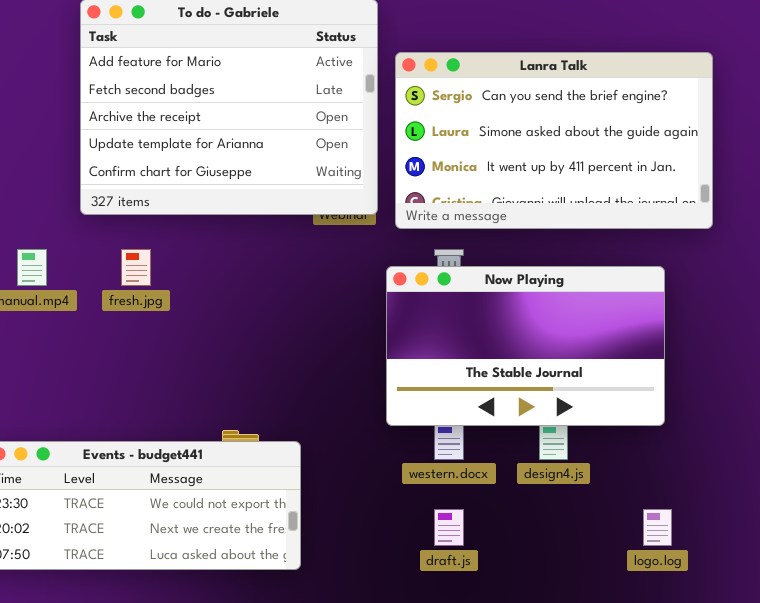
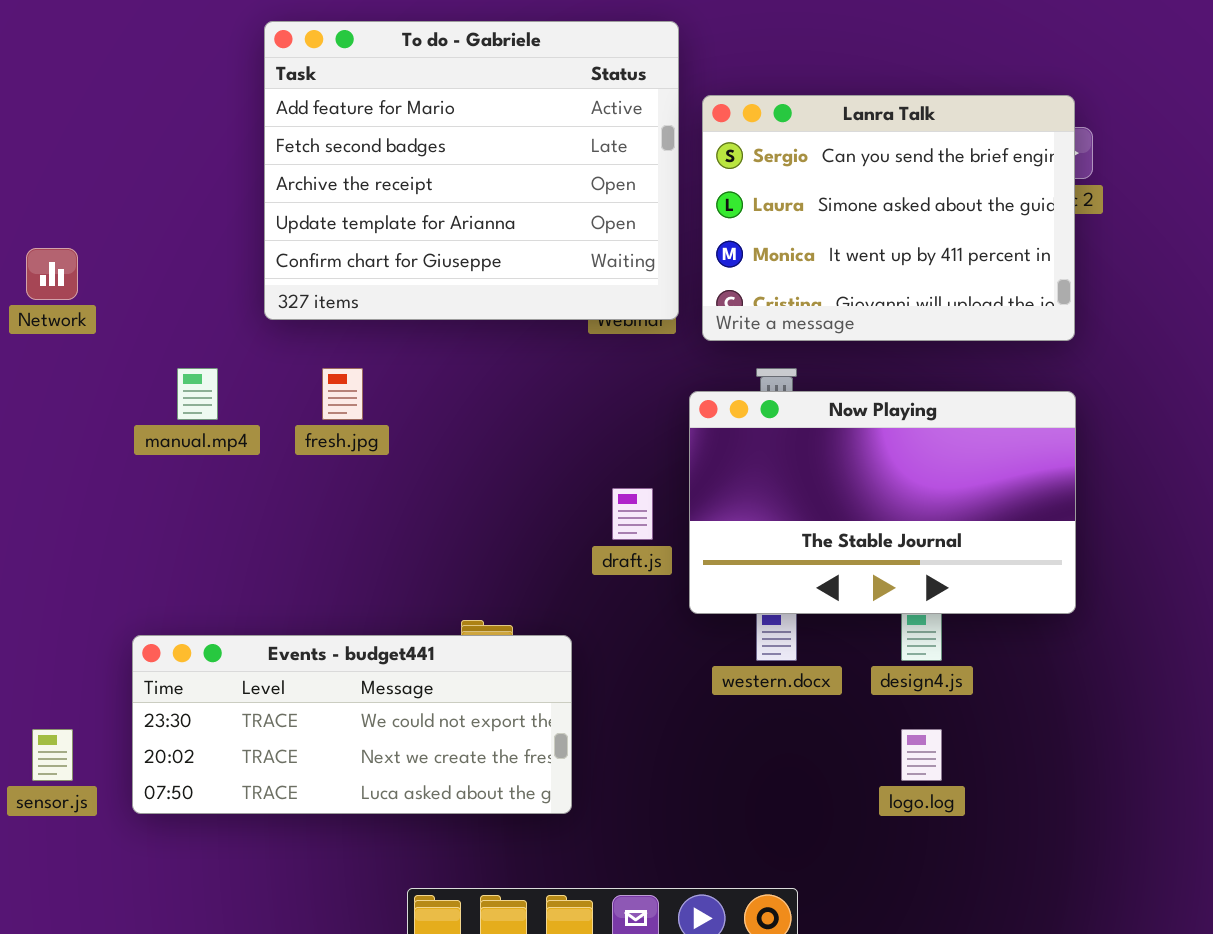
Lanra Talk: [395,52,713,229] -> [702,95,1075,341], resized
draft.js: [434,509,464,546] -> [612,488,653,540], moved
logo.log: [643,509,672,546] -> [901,729,942,781], moved

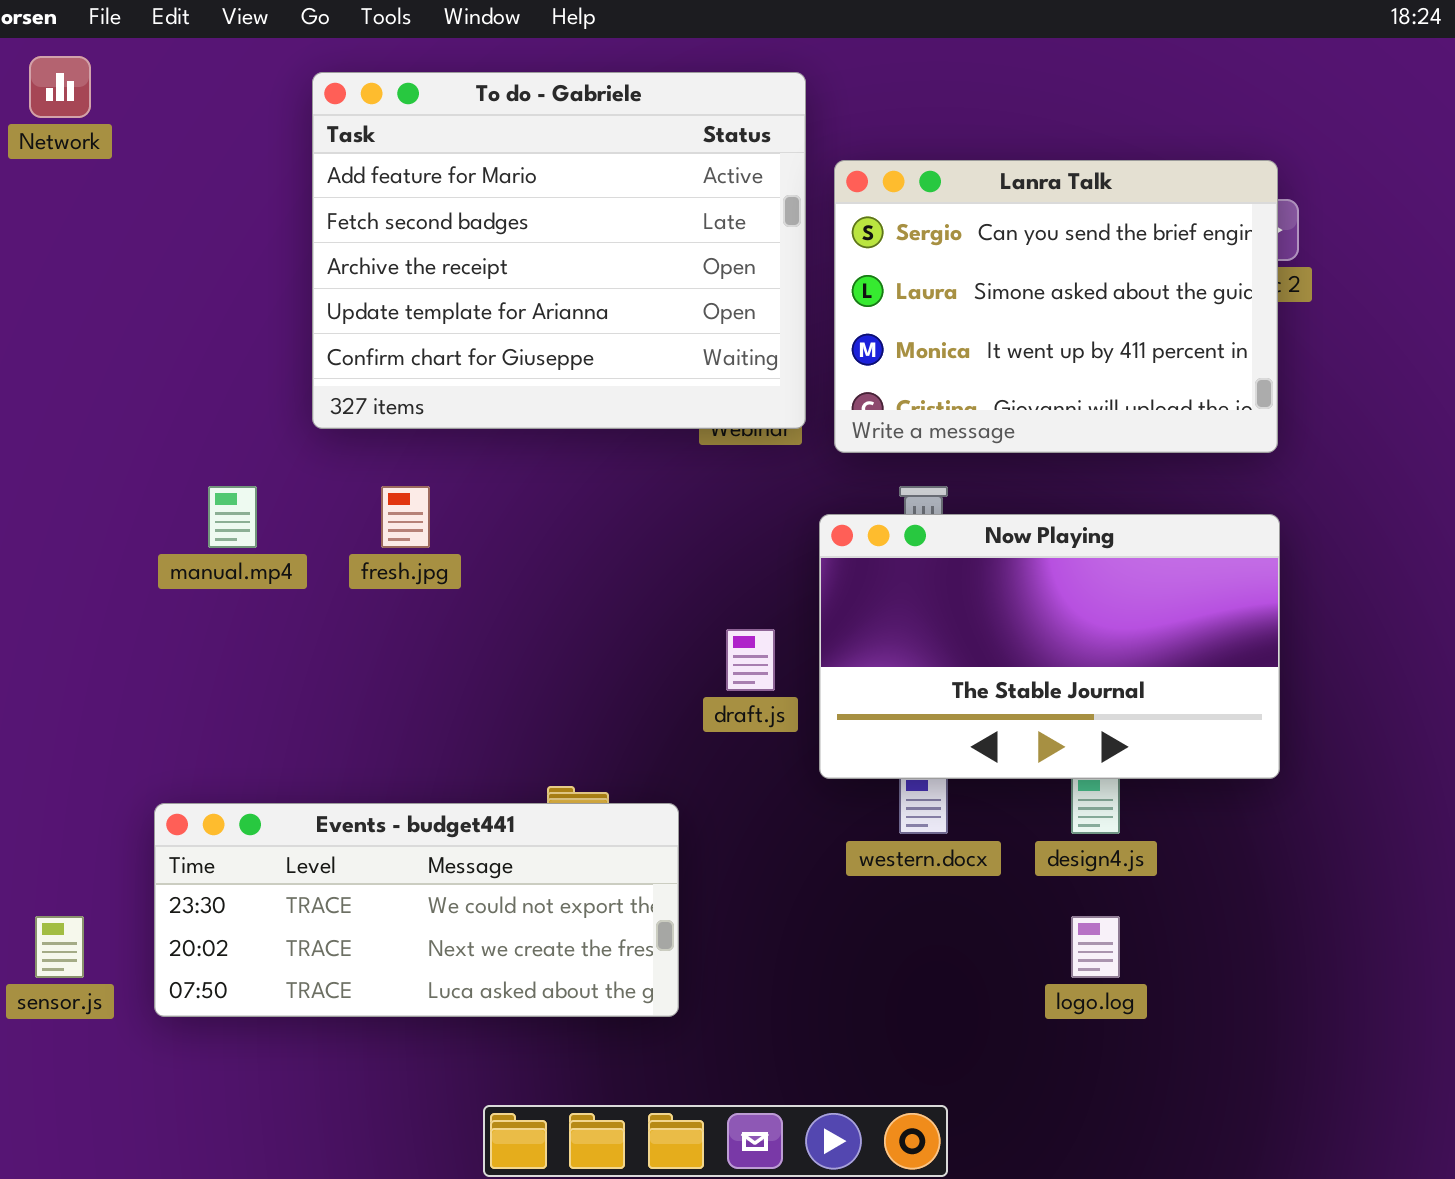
Network: [26,248,78,300] -> [29,56,91,118], moved

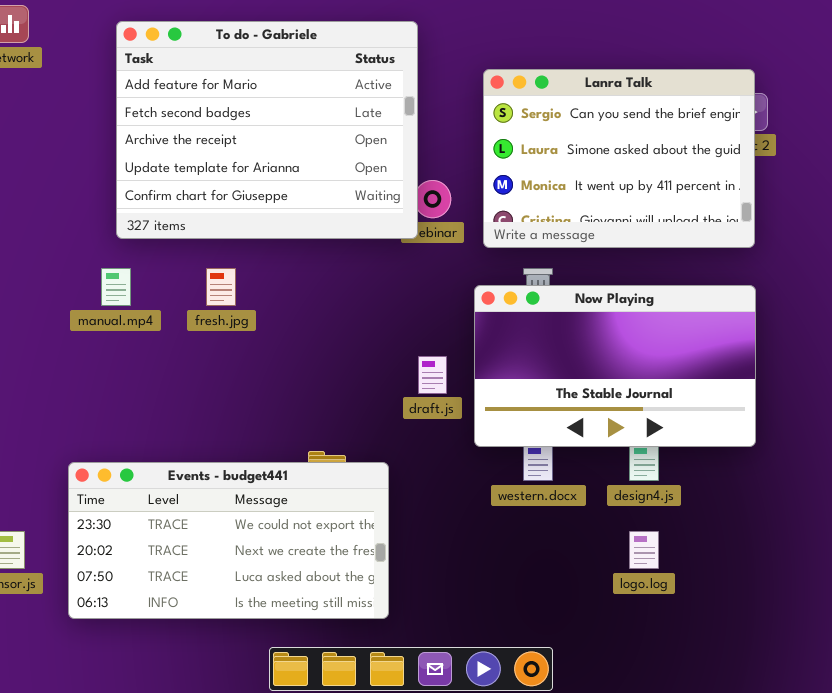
To do - Gabriele: [312,72,806,429] -> [116,21,418,239], moved
Events - budget441: [154,803,679,1017] -> [68,462,389,619], resized

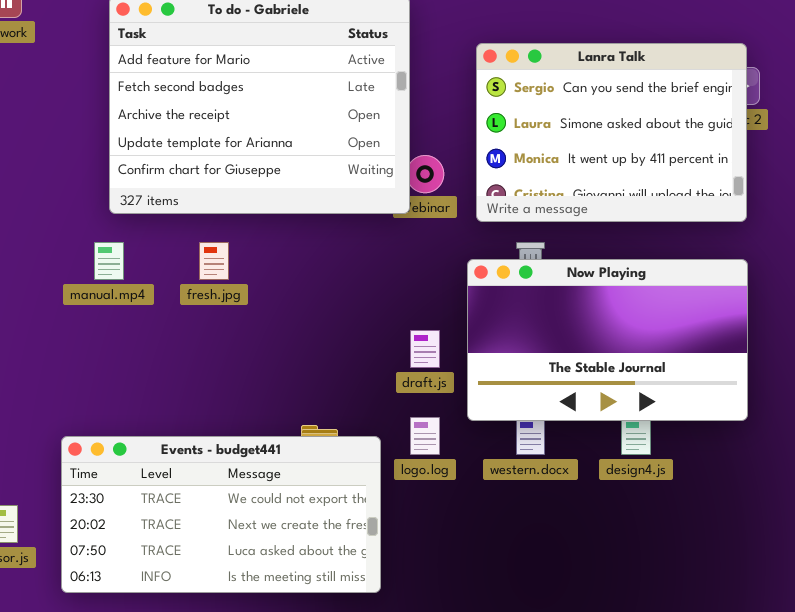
logo.log: [629,531,659,569] -> [410,417,440,455], moved

